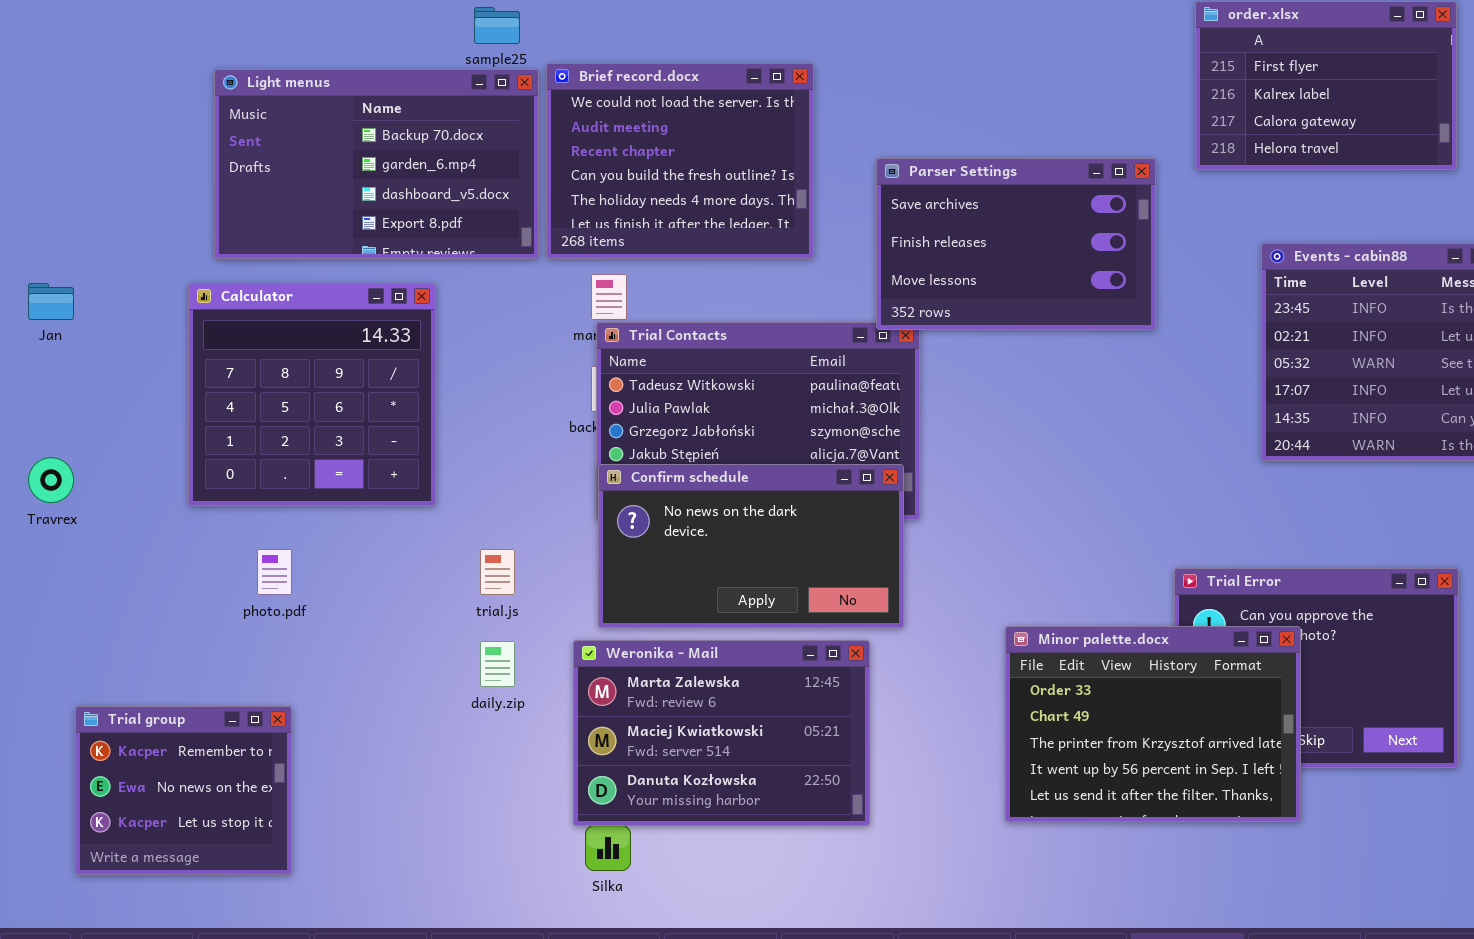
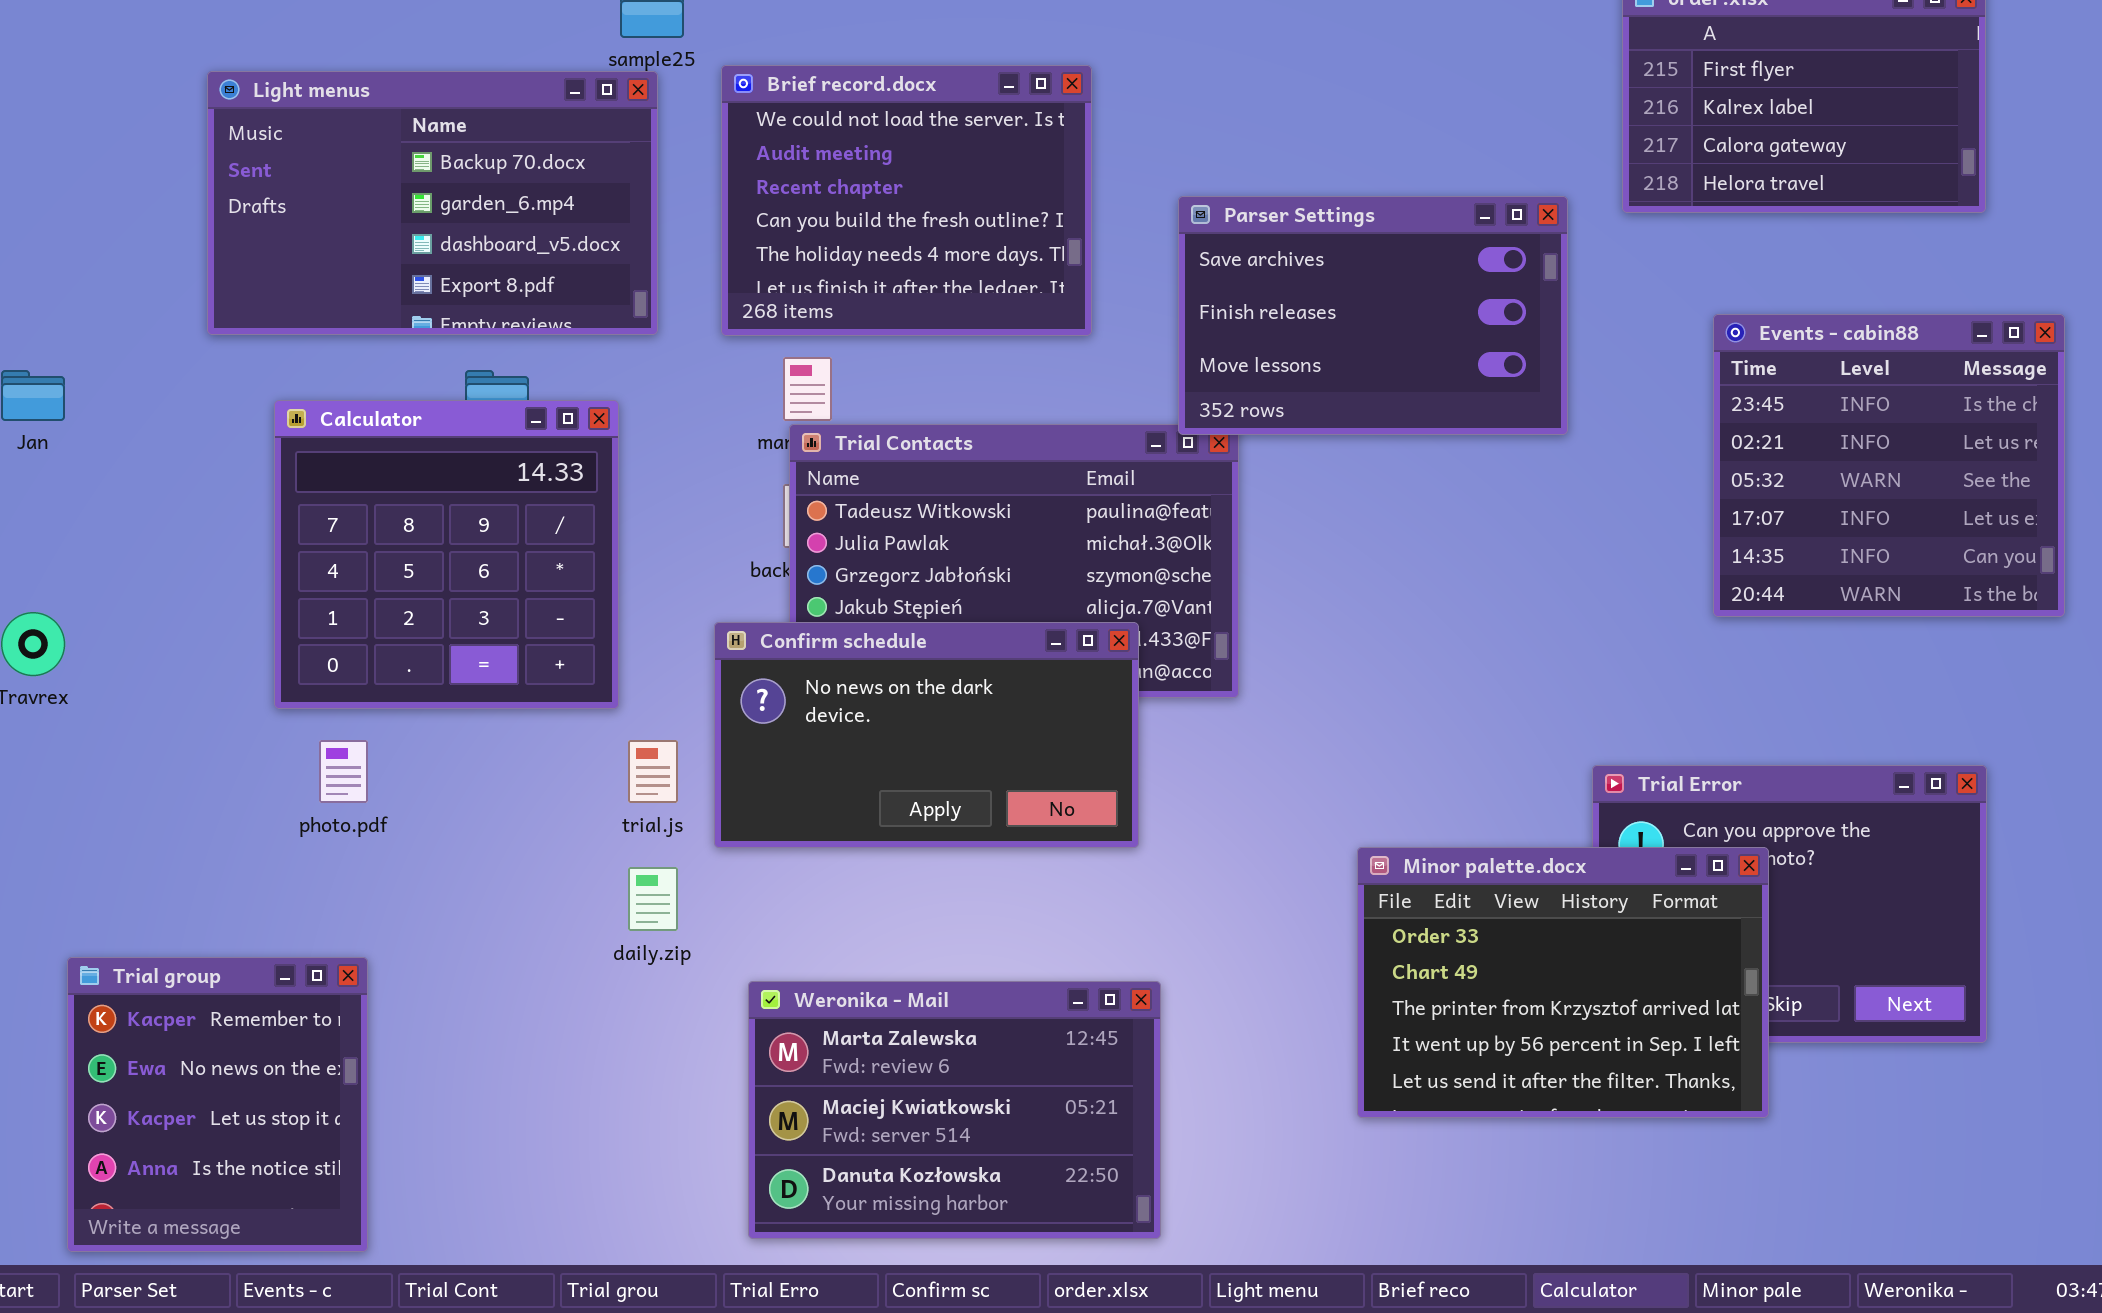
Light menus: [214,69,539,259] -> [207,71,658,335], moved
Calculator: [188,283,436,506] -> [274,400,619,709], moved
Confirm schedule: [598,464,904,628] -> [714,622,1139,848], moved
Weronika - Mail: [573,640,870,826] -> [748,981,1161,1239], moved
Trial group: [75,706,292,875] -> [67,957,368,1252], resized

